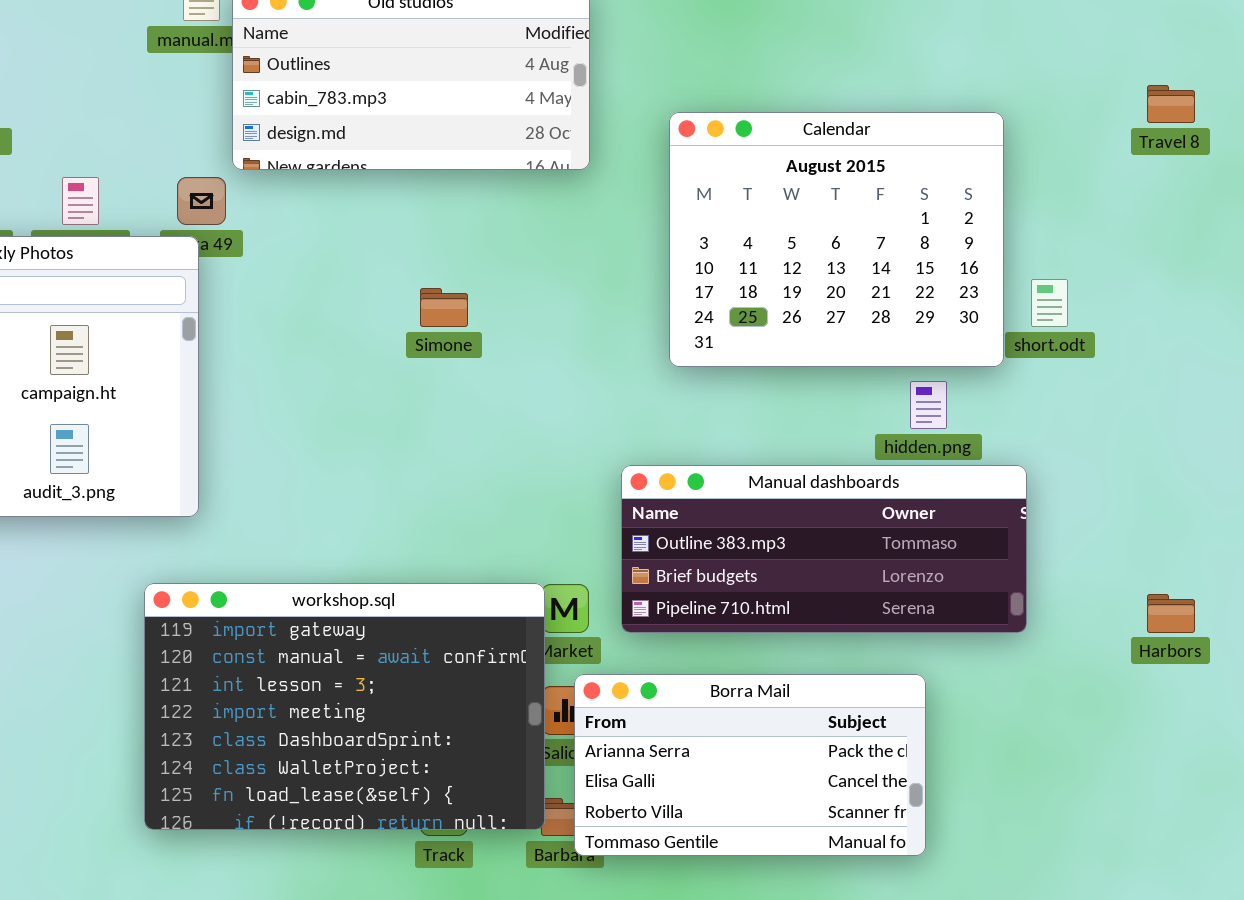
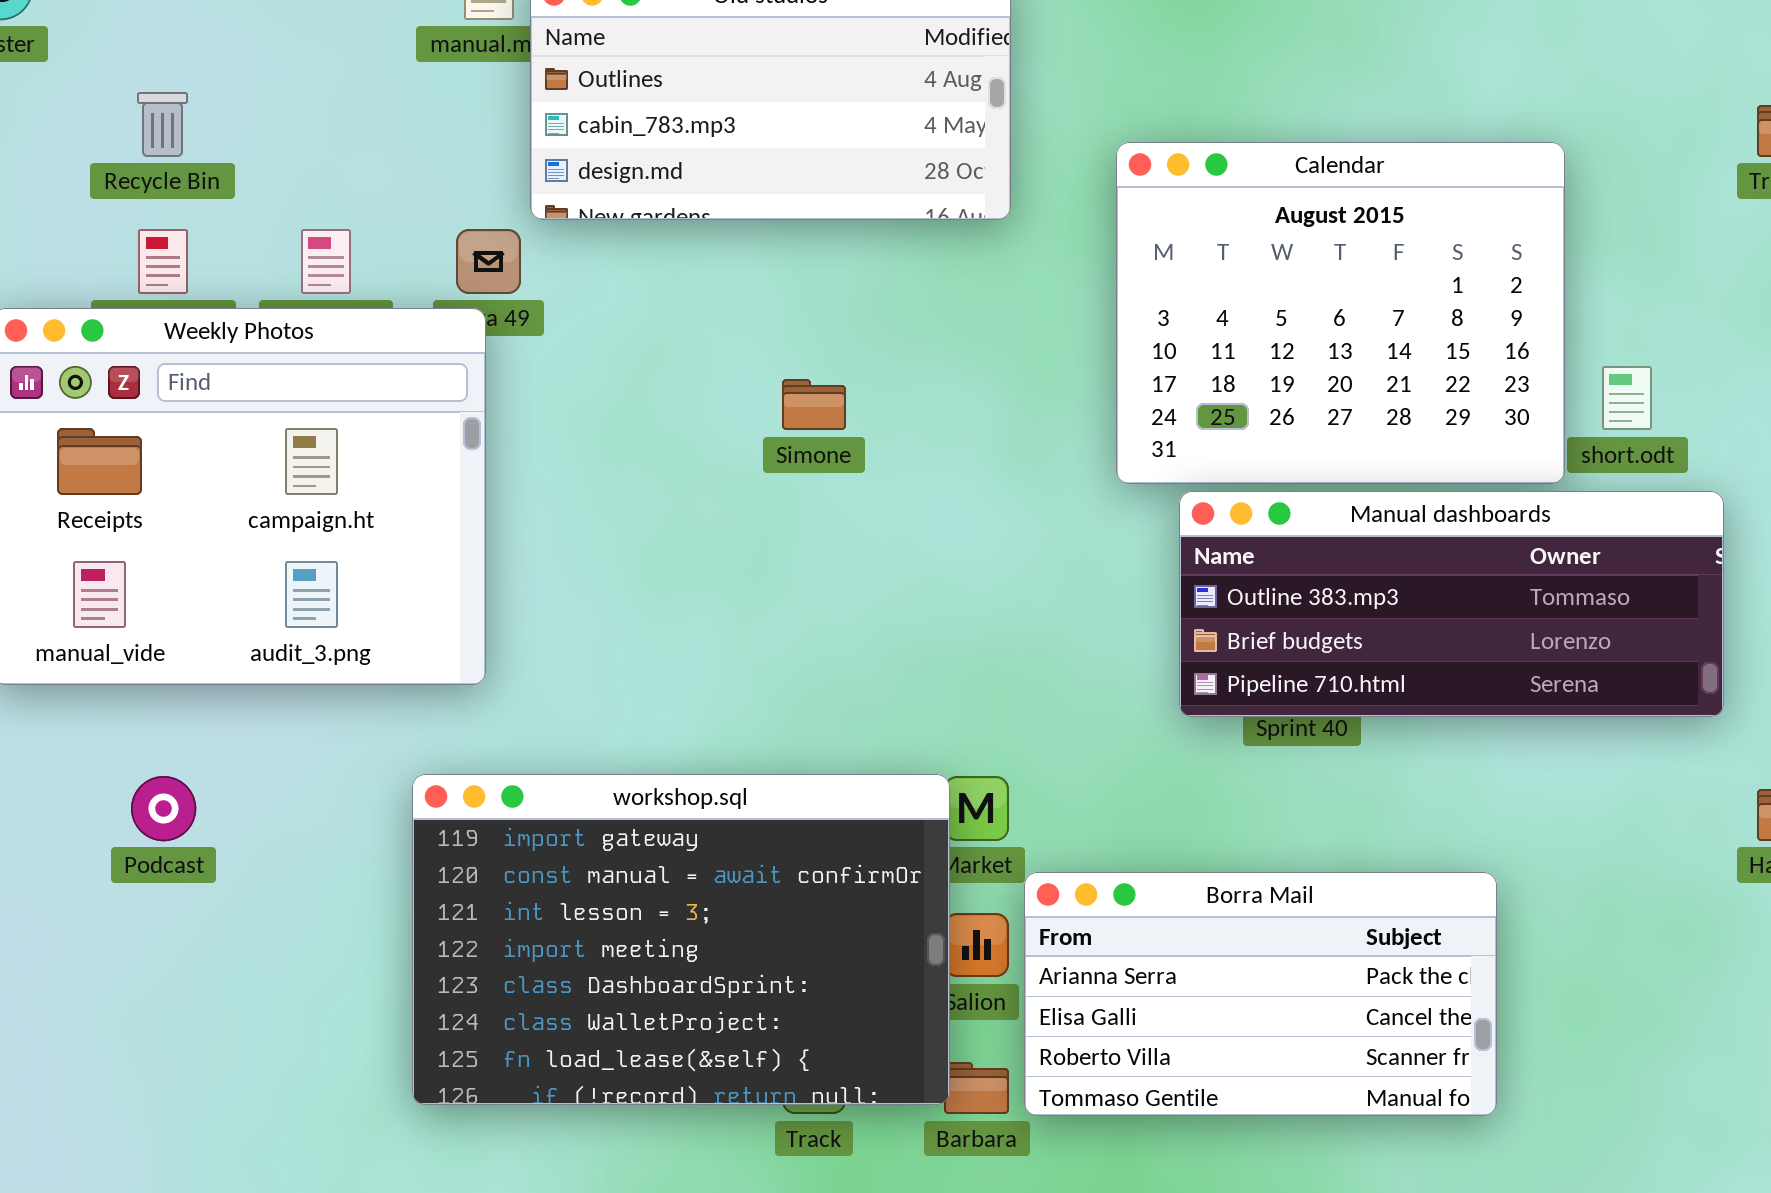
Manual dashboards: [621,465,1027,633] -> [1179,491,1724,717], moved
Borra Mail: [574,674,926,856] -> [1024,872,1497,1116], moved

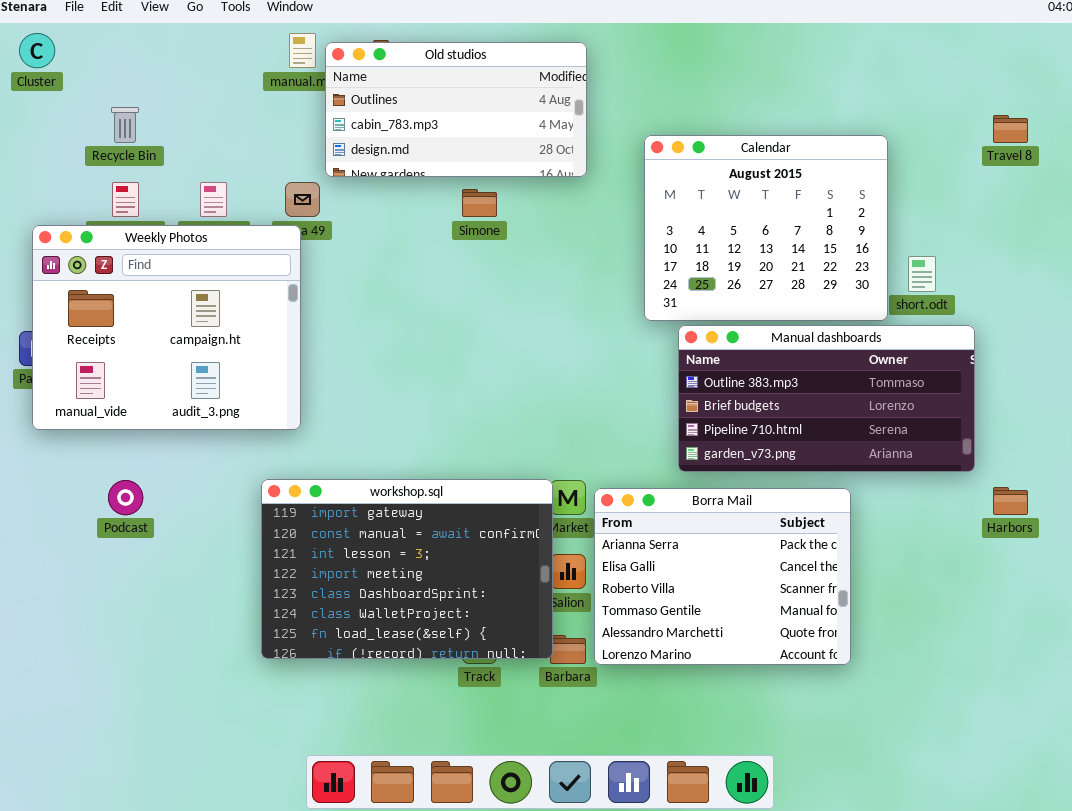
Simone: [782,379,846,430] -> [462,189,497,217], moved
Manual dashboards: [1179,491,1724,717] -> [678,325,975,472], resized
Borra Mail: [1024,872,1497,1116] -> [594,488,851,665], resized

